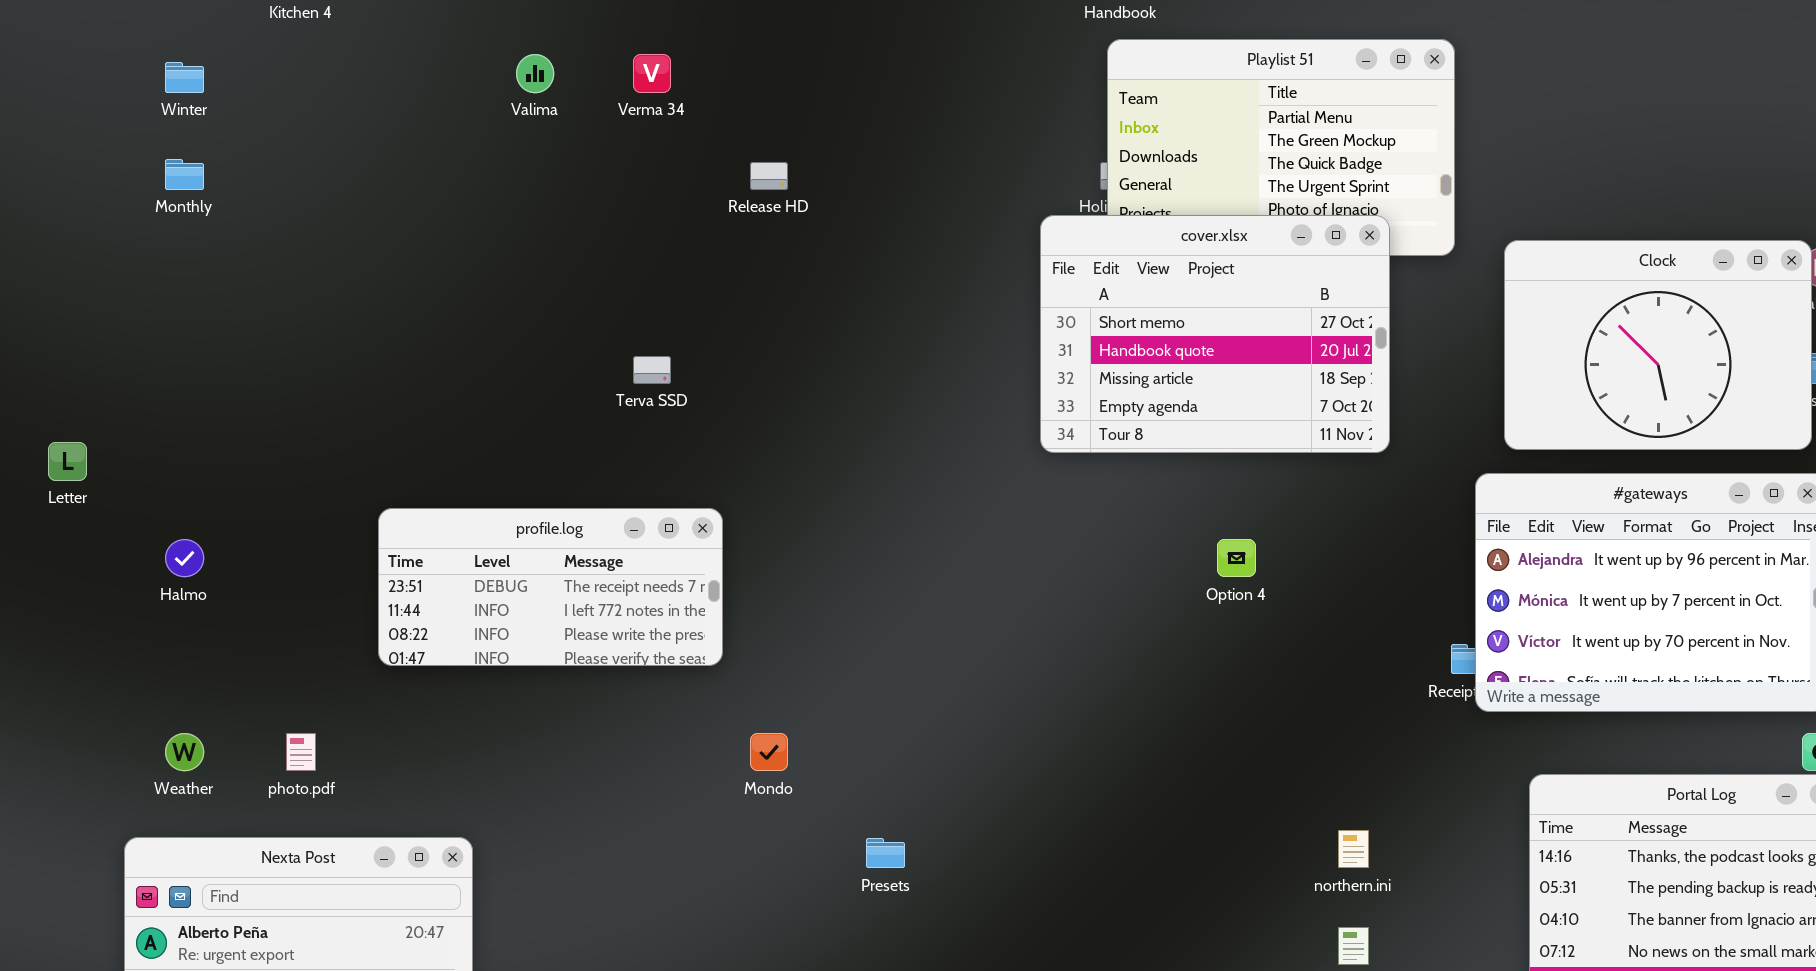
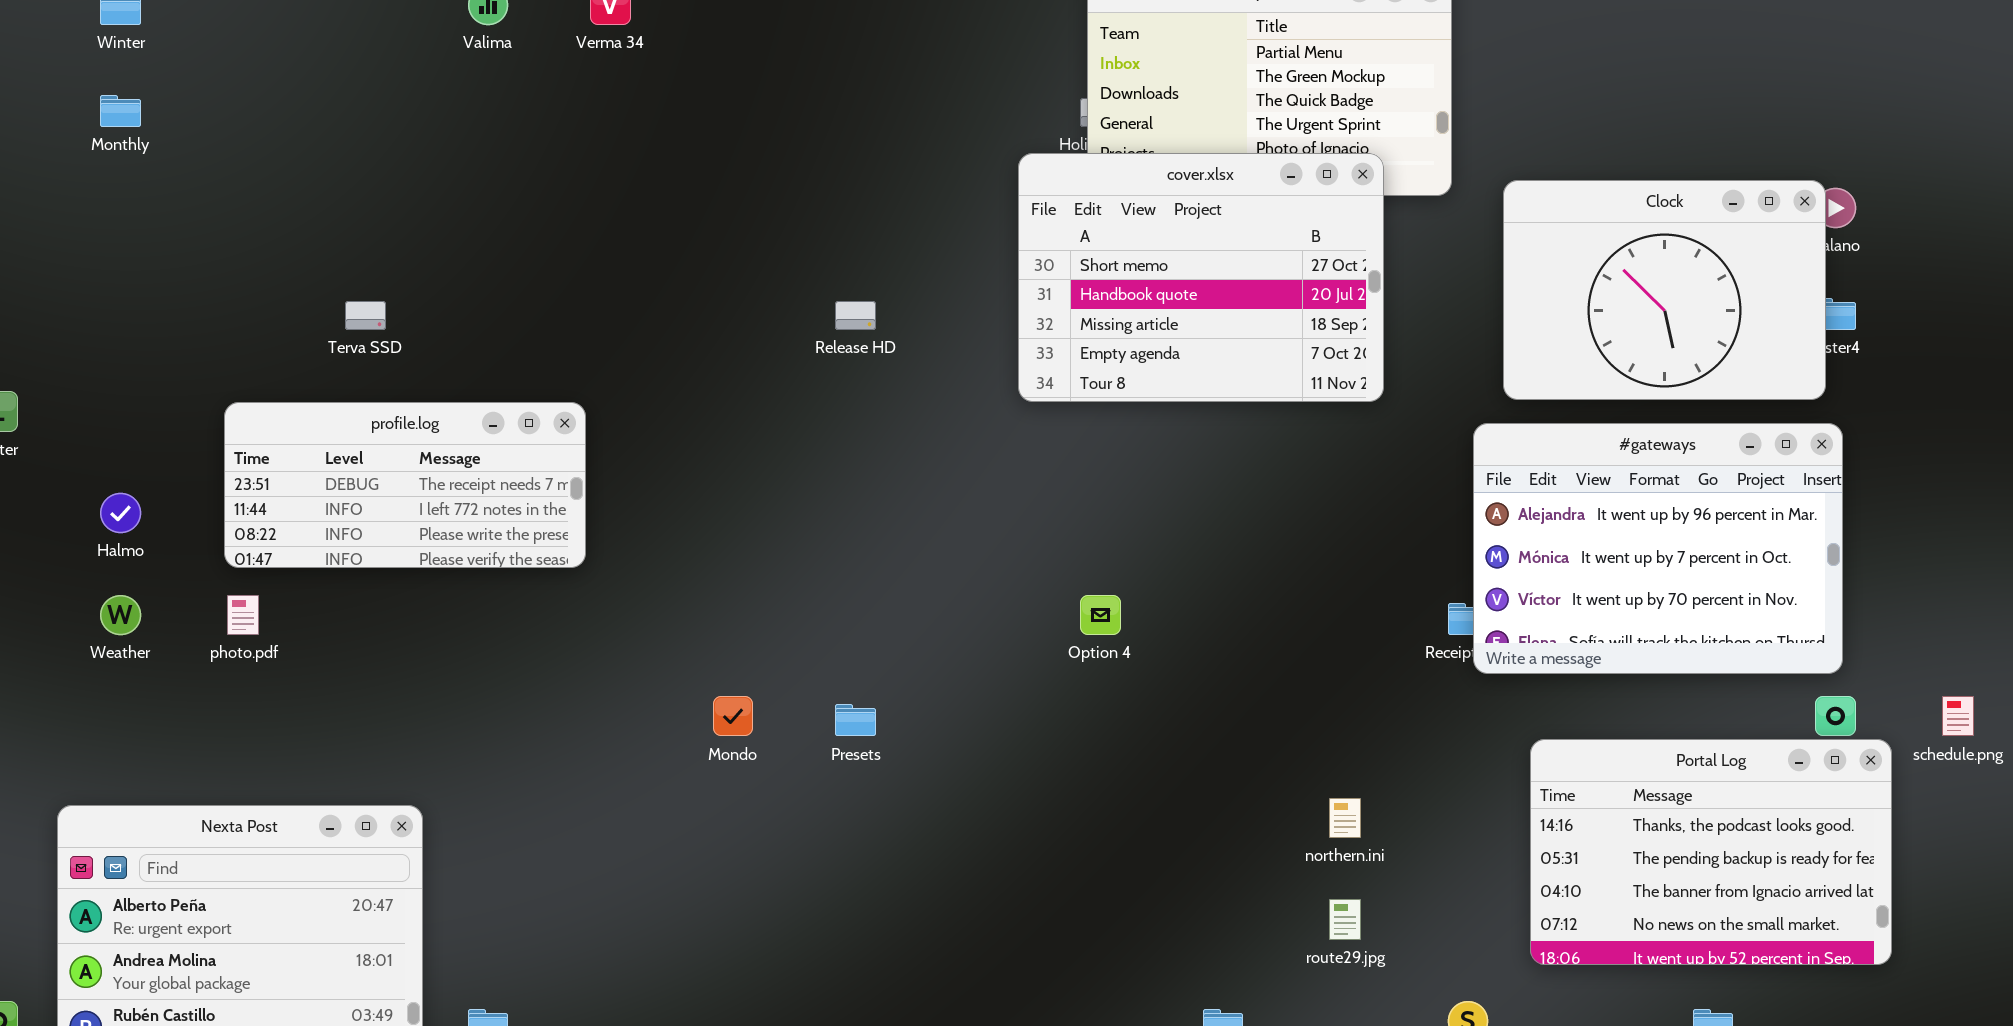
Release HD: [750,162,788,190] -> [835,301,876,330], moved
Terva SSD: [633,356,671,384] -> [345,301,386,330], moved
profile.log: [378,508,723,666] -> [224,402,586,568], moved
Option 4: [1217,539,1256,577] -> [1080,595,1121,635], moved
Weather: [165,733,204,771] -> [100,595,141,635], moved
photo.pdf: [286,733,316,771] -> [227,595,259,635], moved
Presets: [866,838,905,868] -> [835,704,876,736], moved

